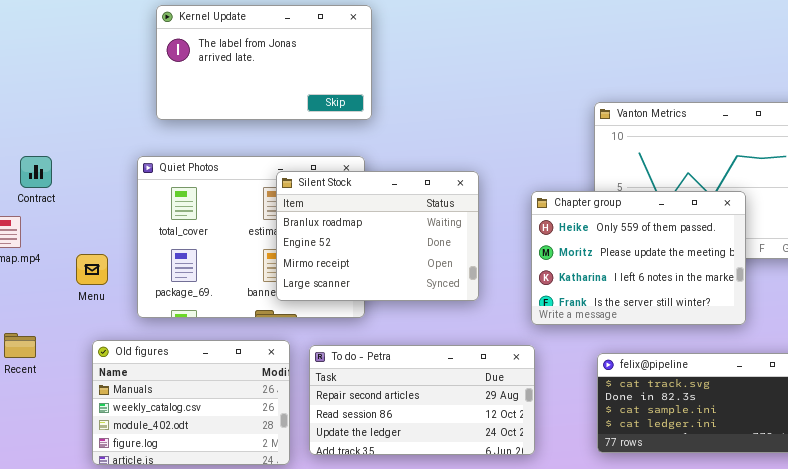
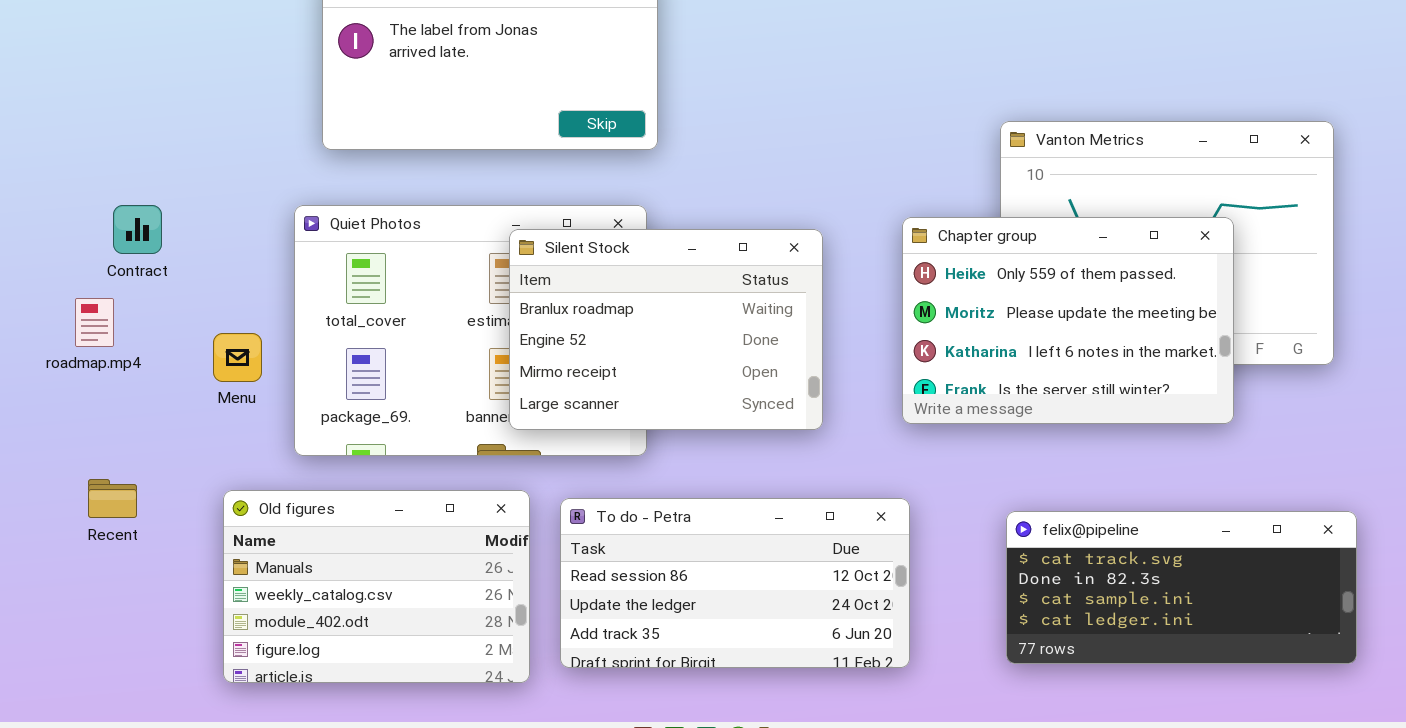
Chapter group: [531,191,746,325] -> [902,217,1234,424], moved
Menu: [76,254,108,285] -> [213,333,262,382], moved
To do - Petra: [309,345,535,455] -> [560,498,910,668], scrolled down 1 row

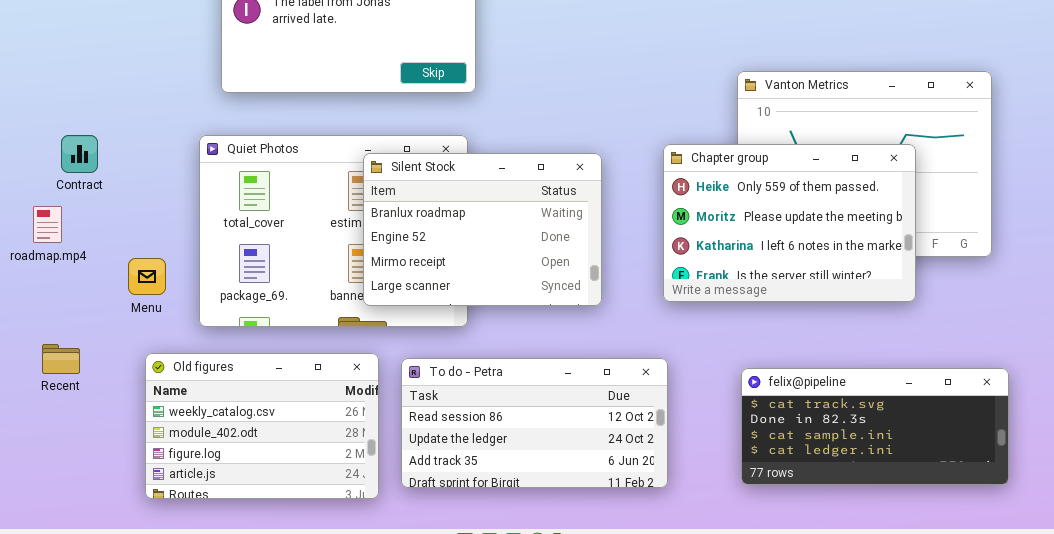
Menu: [213,333,262,382] -> [128,258,166,295], moved
Old figures: [223,490,530,683] -> [145,353,379,499], scrolled down 1 row

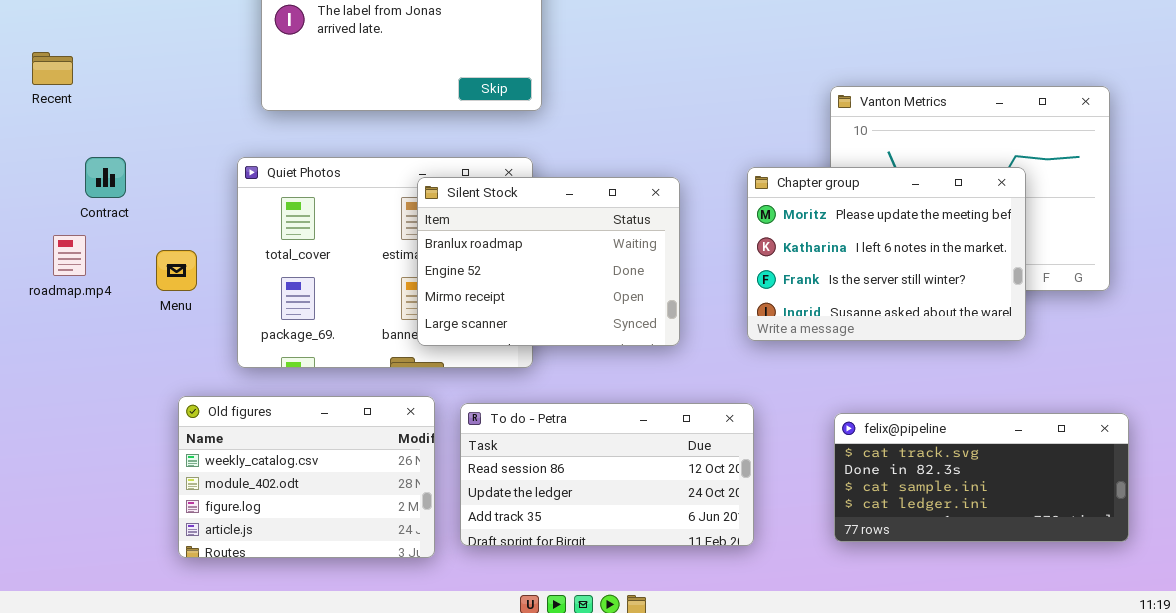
Chapter group: [663,144,916,302] -> [747,167,1026,341], scrolled down 1 row
Menu: [128,258,166,295] -> [156,250,197,291], moved
Recent: [42,344,80,374] -> [32,52,73,85], moved

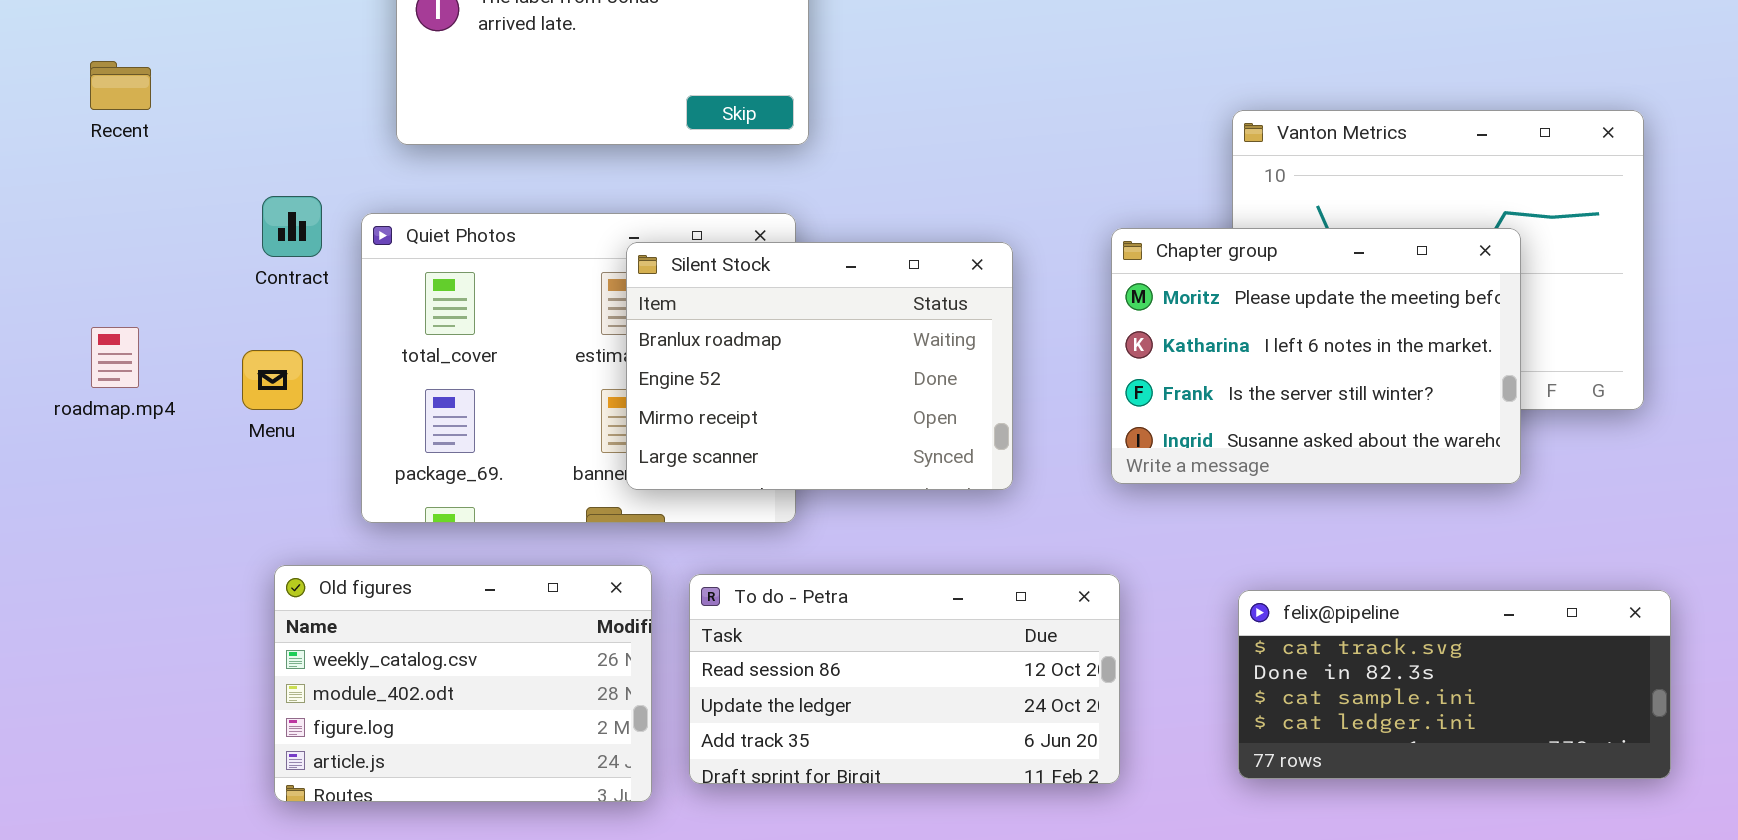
Recent: [32,52,73,85] -> [90,61,151,110], moved
Contract: [85,157,126,198] -> [262,196,322,257], moved

